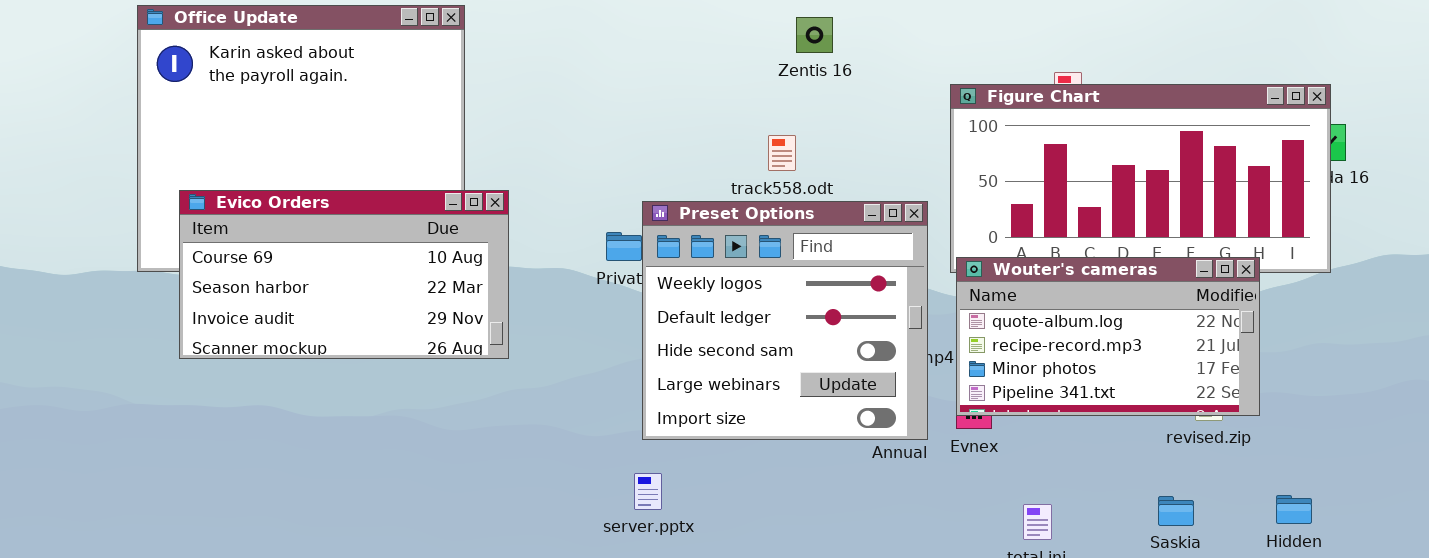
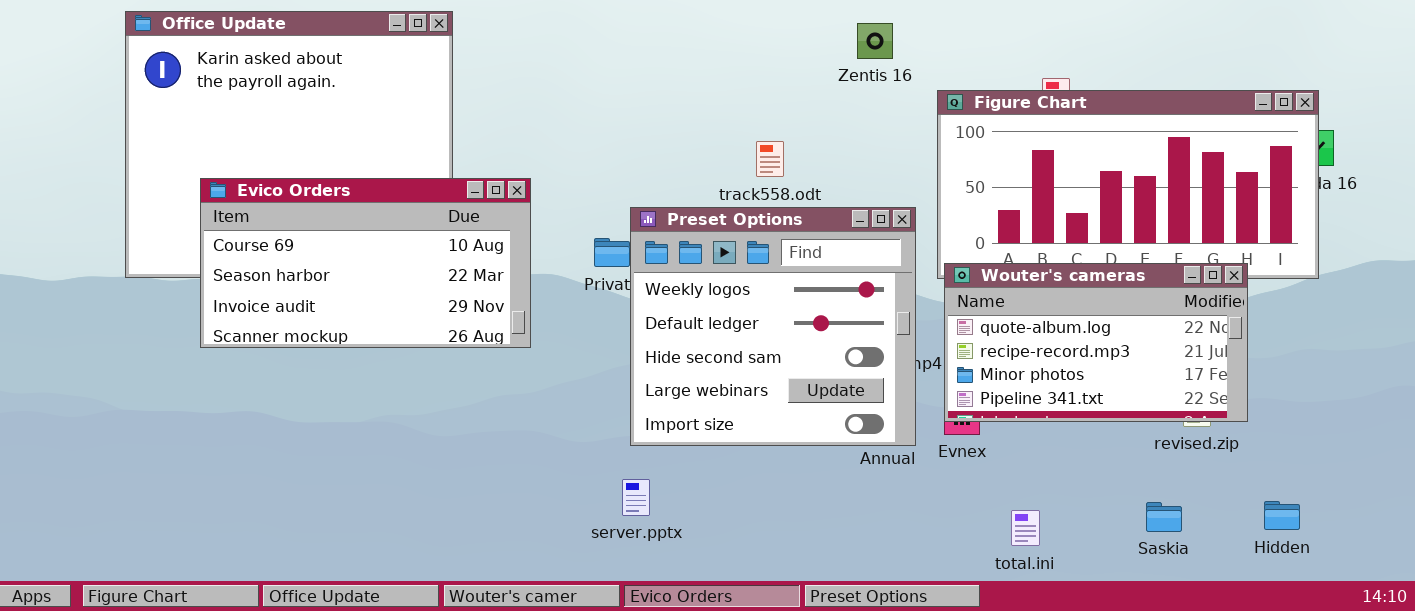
Zentis 16: [796,17,833,53] -> [857,23,893,59], moved
Evico Orders: [179,190,509,359] -> [200,178,531,348], moved

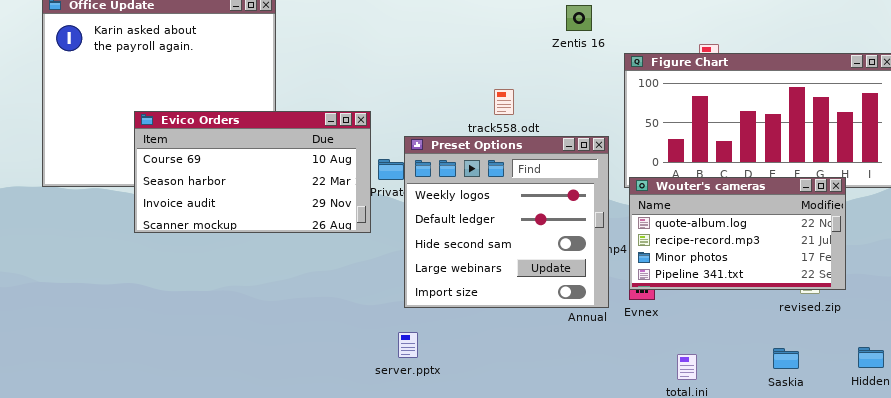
Evico Orders: [200,178,531,348] -> [134,111,371,233], moved

